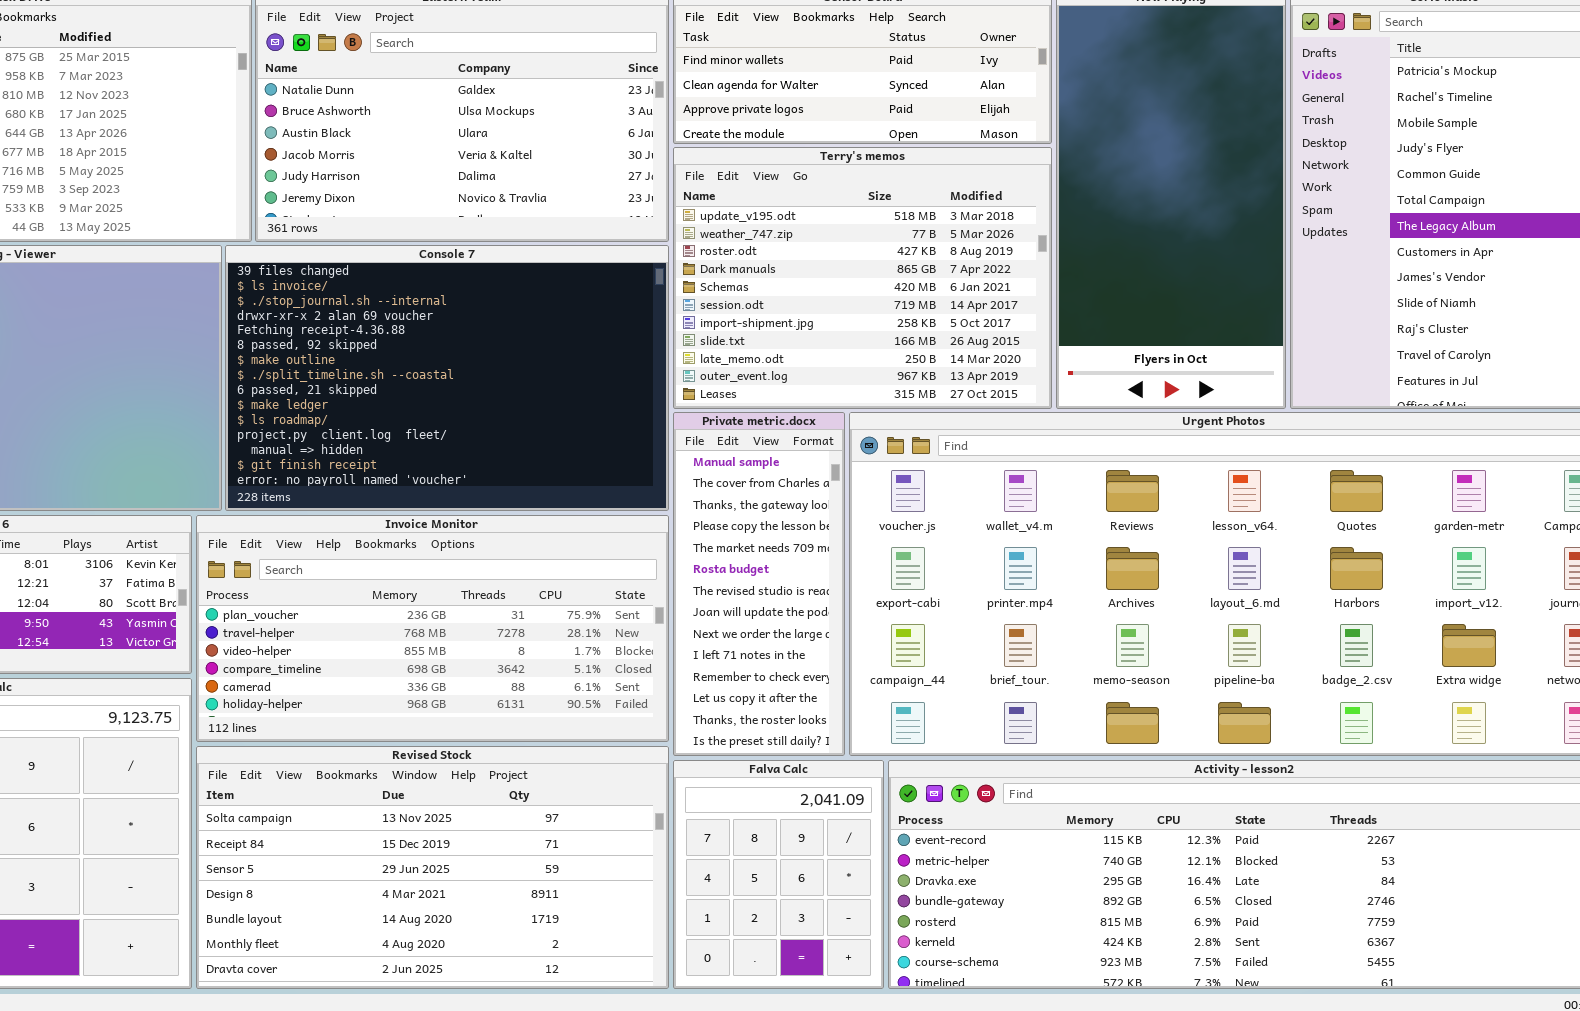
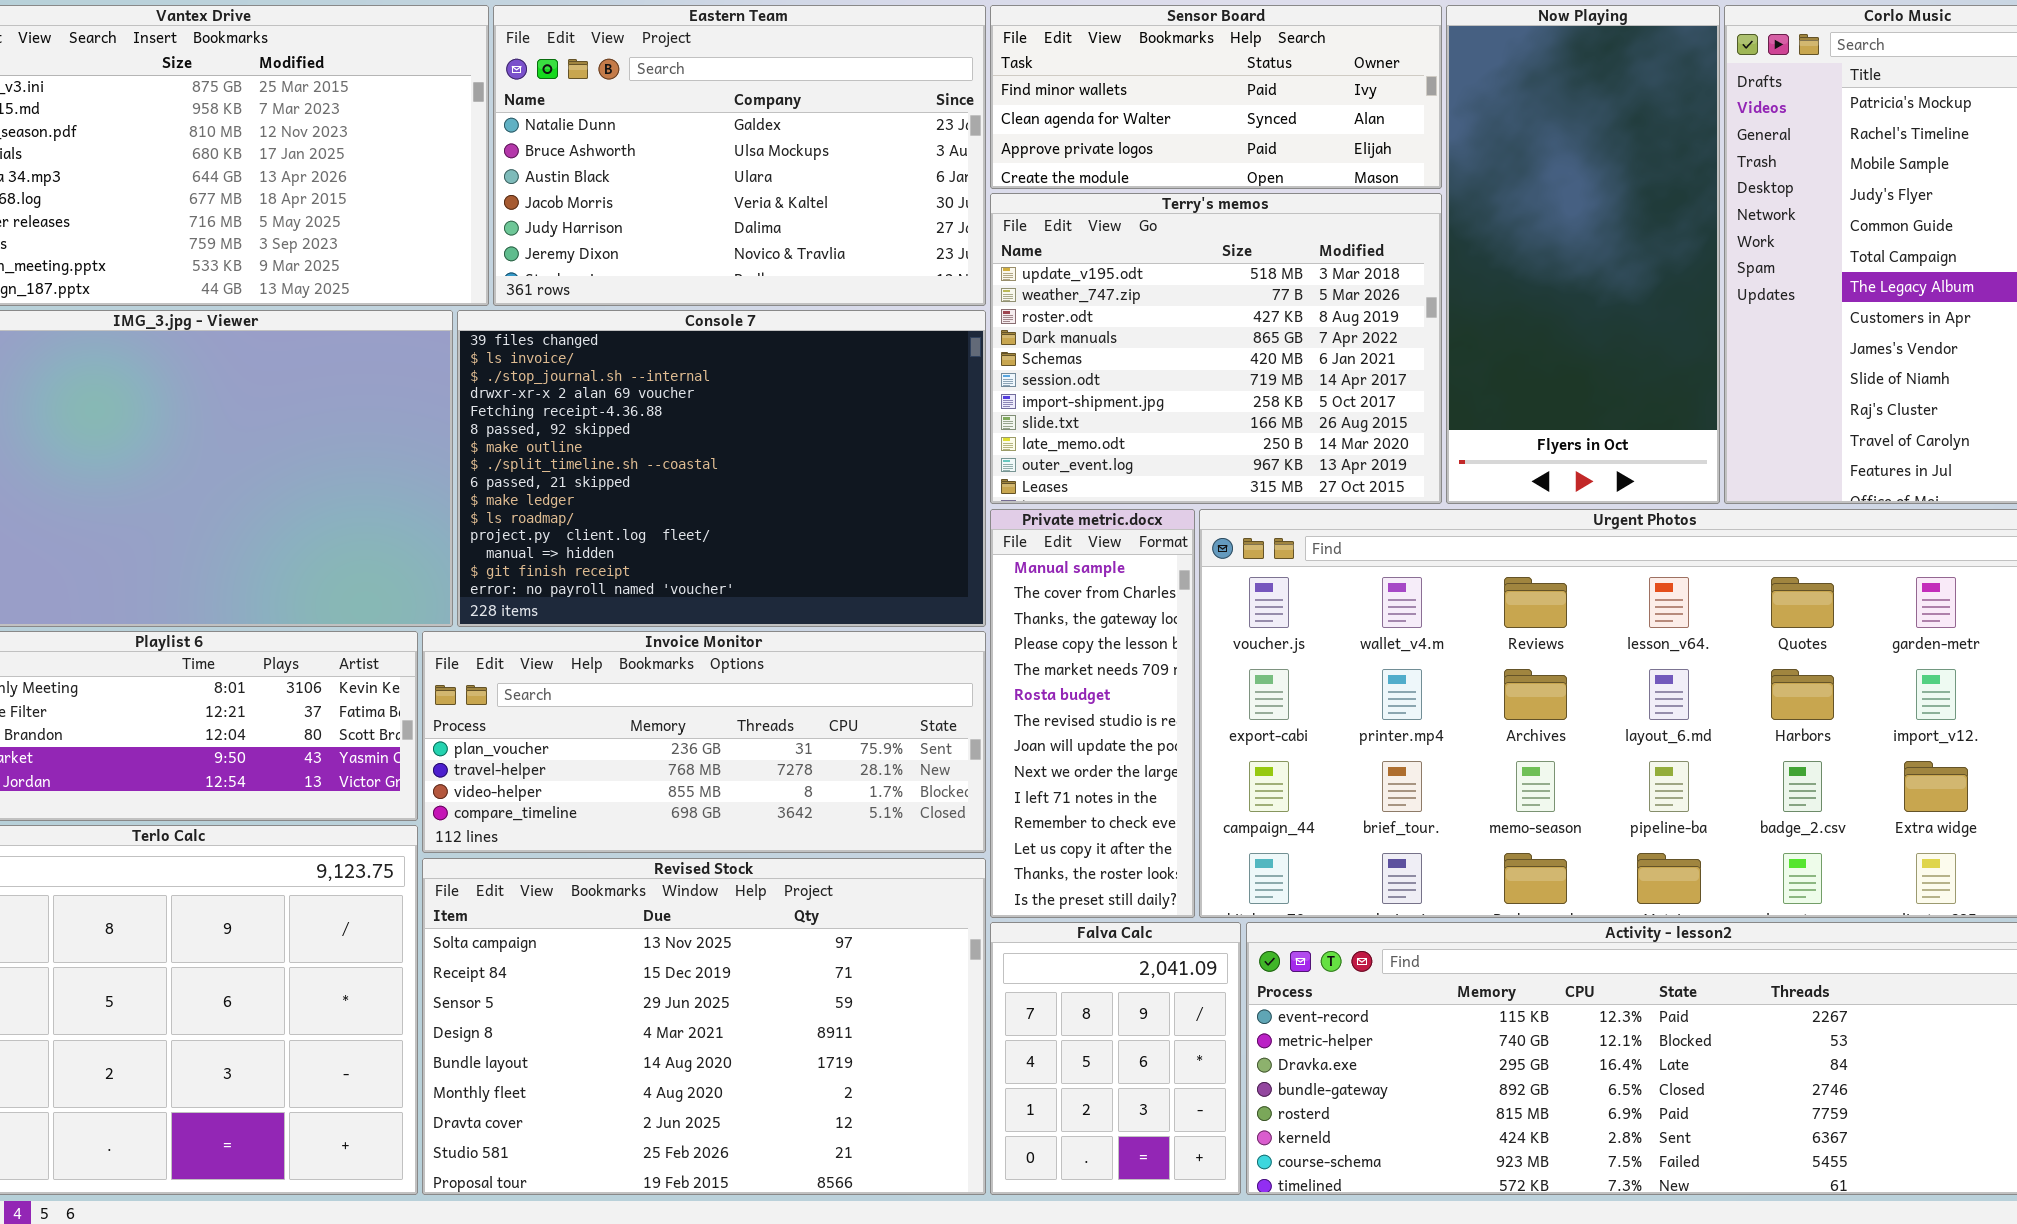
Invoice Monitor: [196,515,669,742] -> [422,631,986,853], resized
Revised Stock: [196,746,669,989] -> [422,858,986,1195], resized

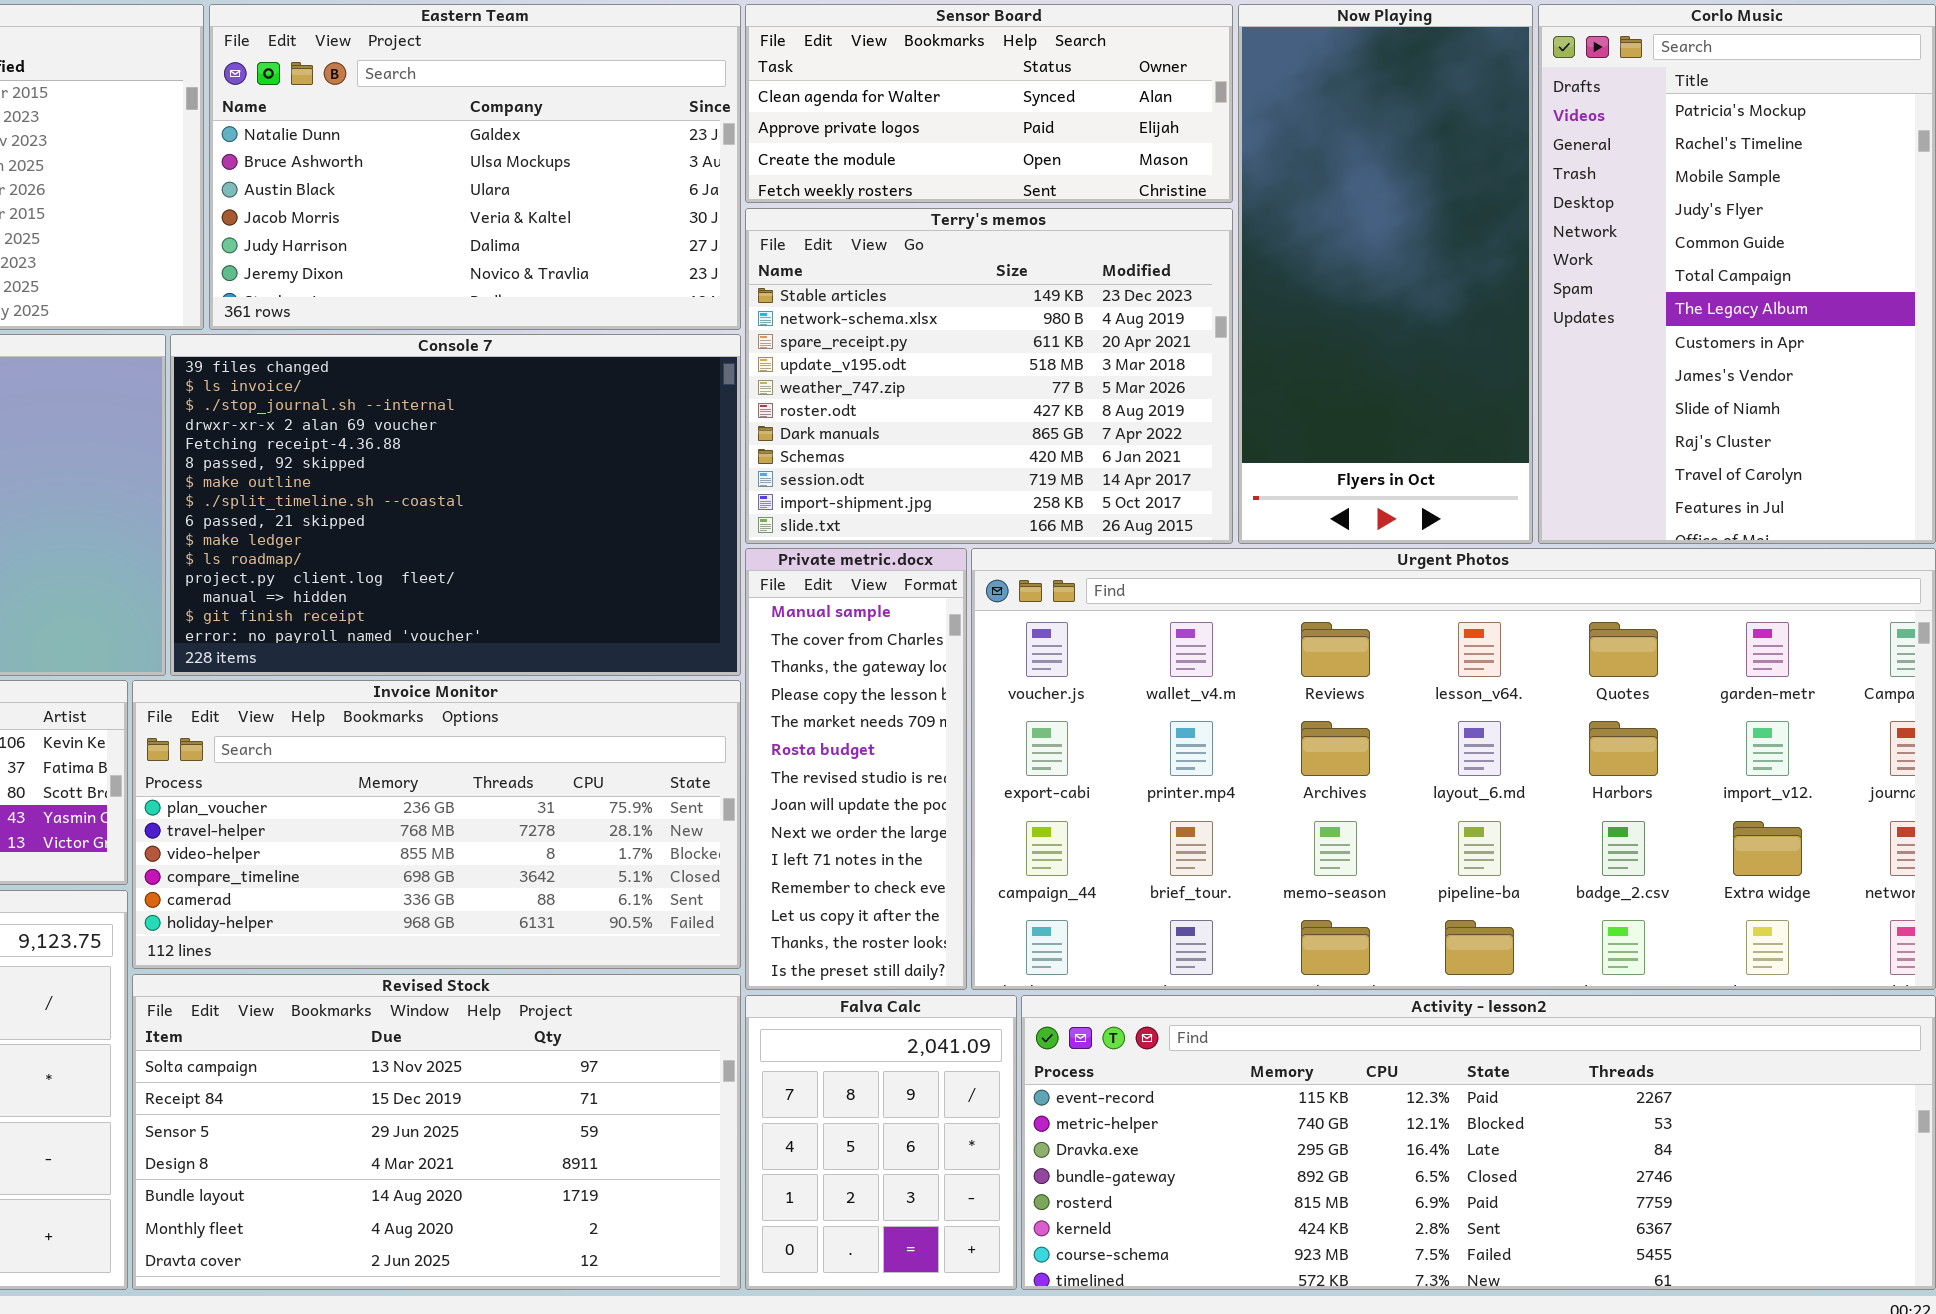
Sensor Board: [990,5,1442,189] -> [745,4,1233,203], scrolled down 1 row
Terry's memos: [990,193,1442,504] -> [745,208,1233,544], scrolled up 3 rows
Invoice Monitor: [422,631,986,853] -> [132,680,741,969], resized
Revised Stock: [422,858,986,1195] -> [132,974,741,1290], resized

